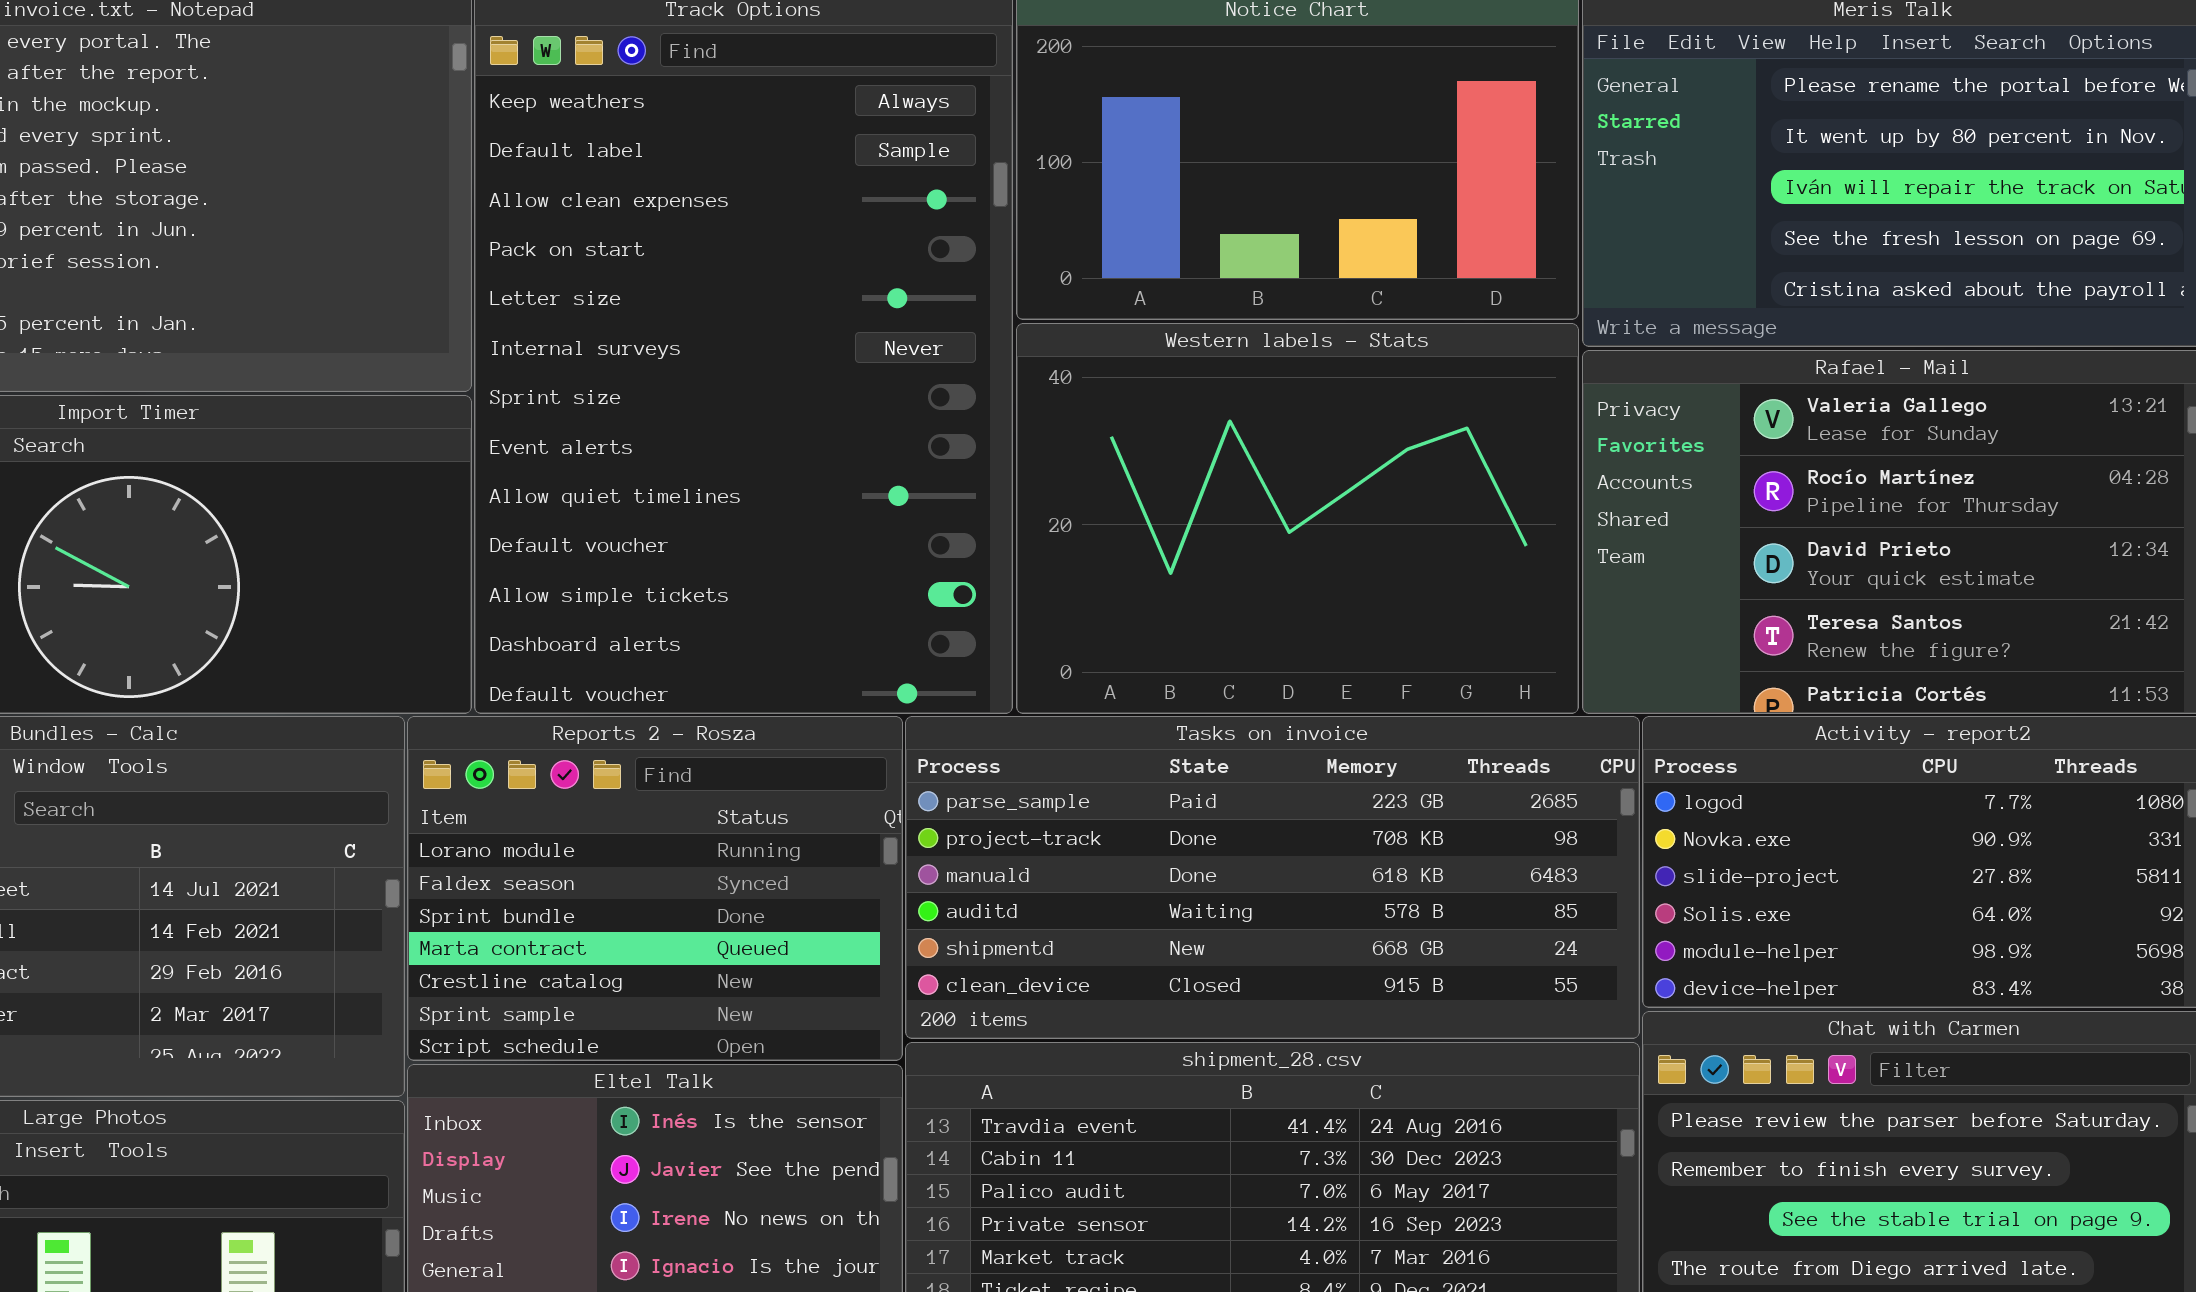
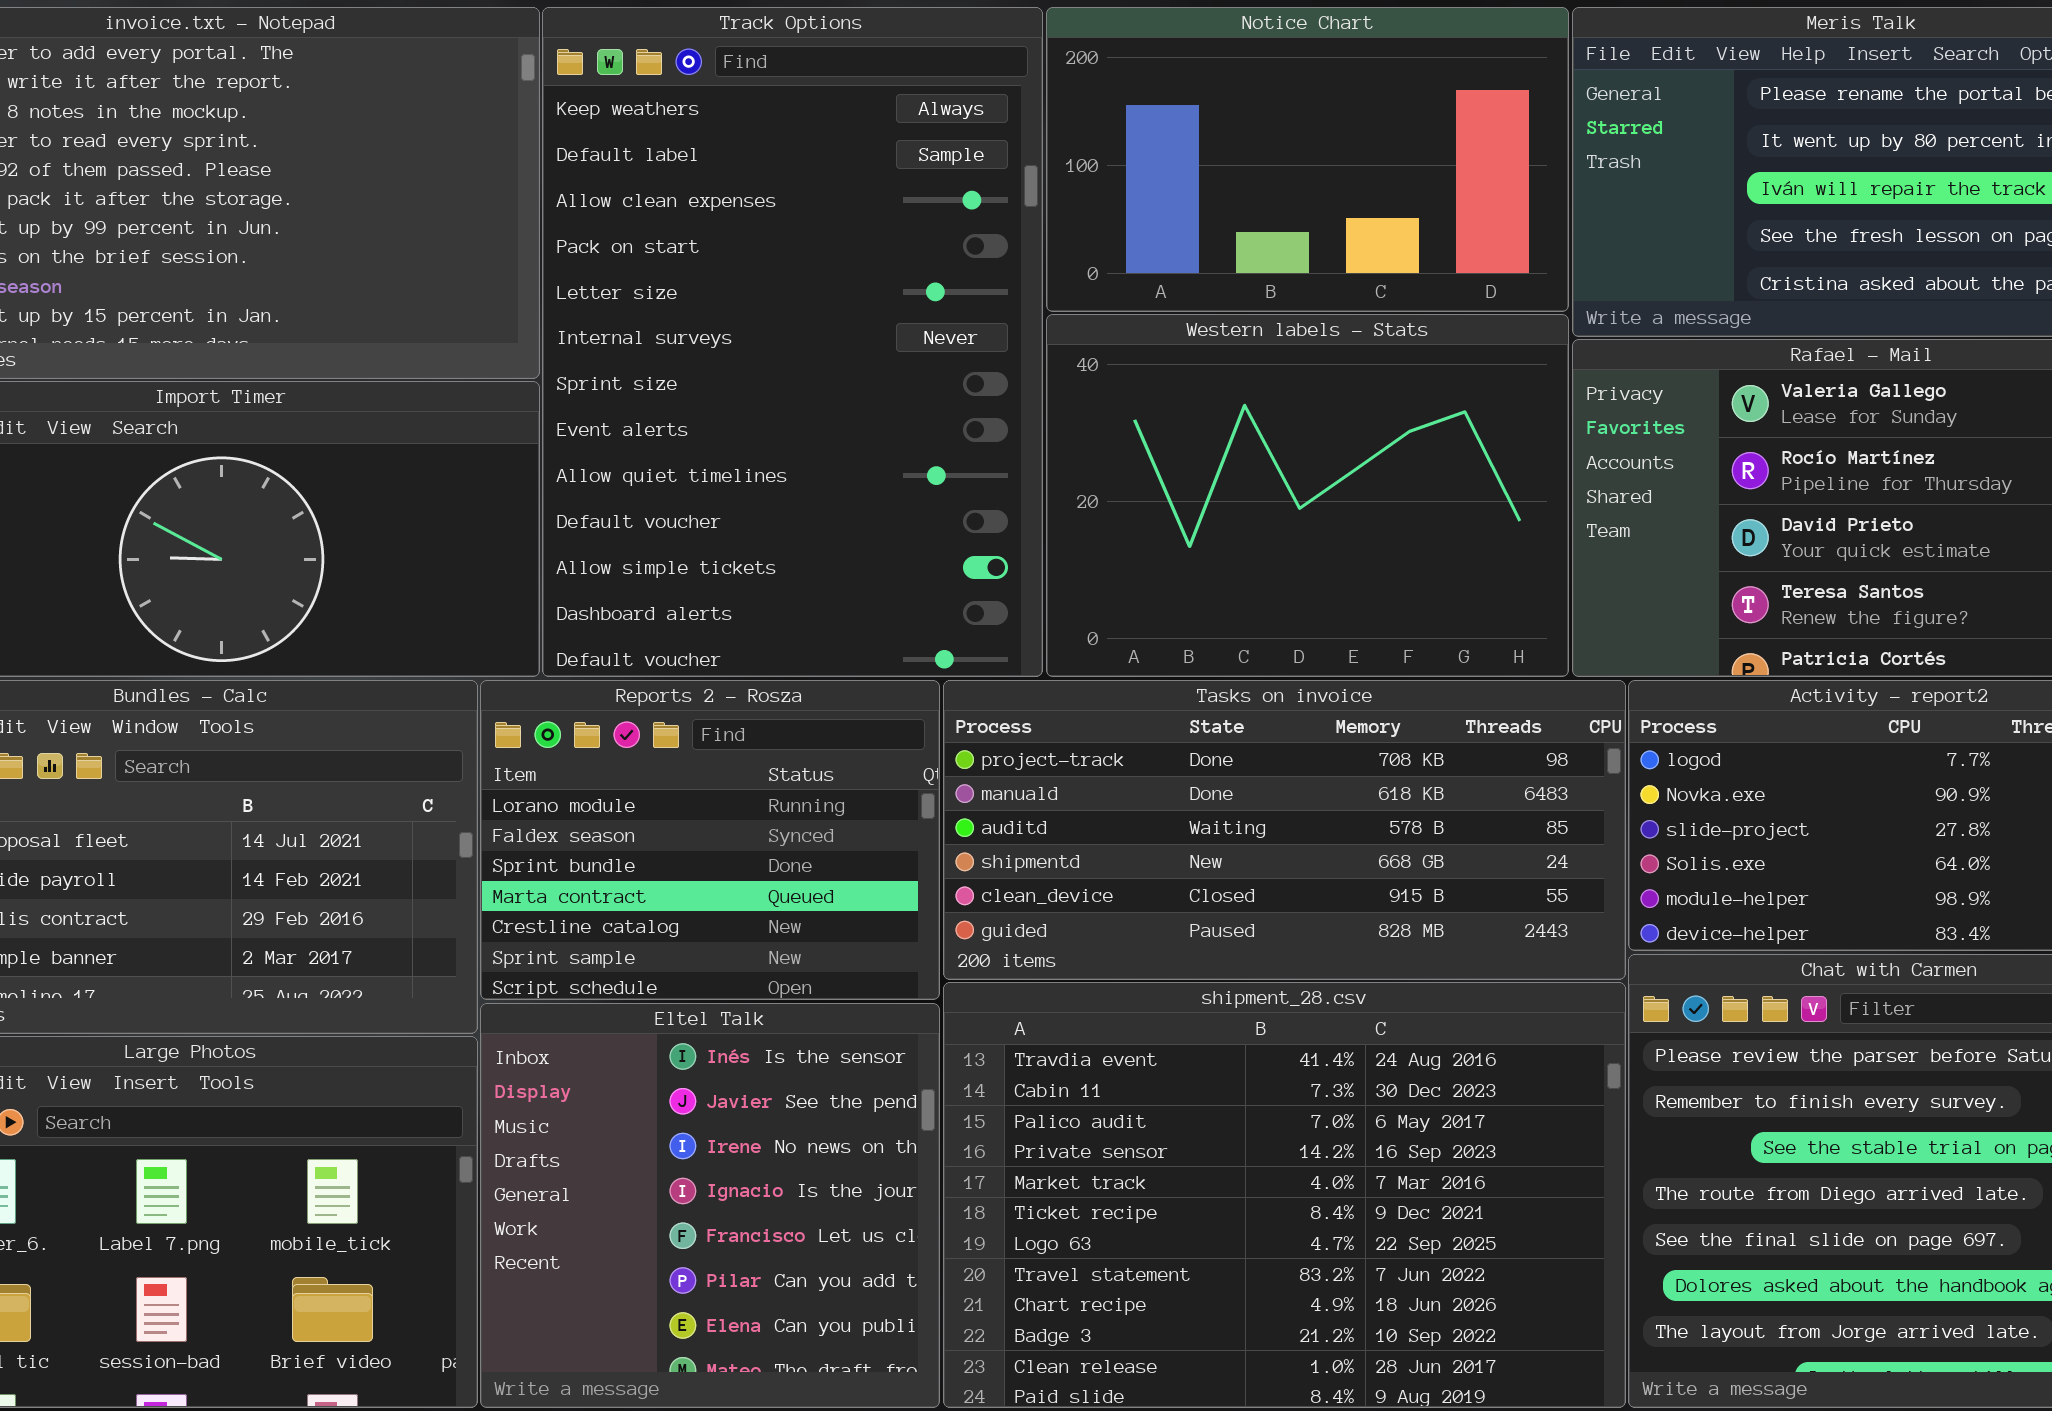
Tasks on invoice: [905,716,1640,1039] -> [943,680,1626,980], scrolled down 1 row

